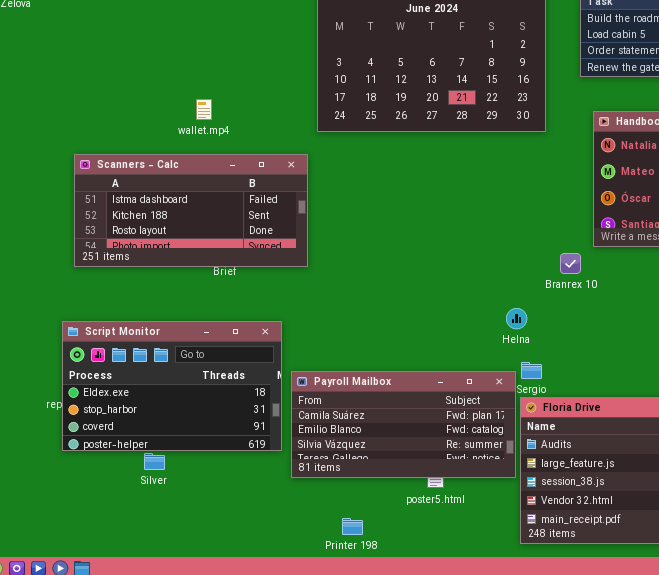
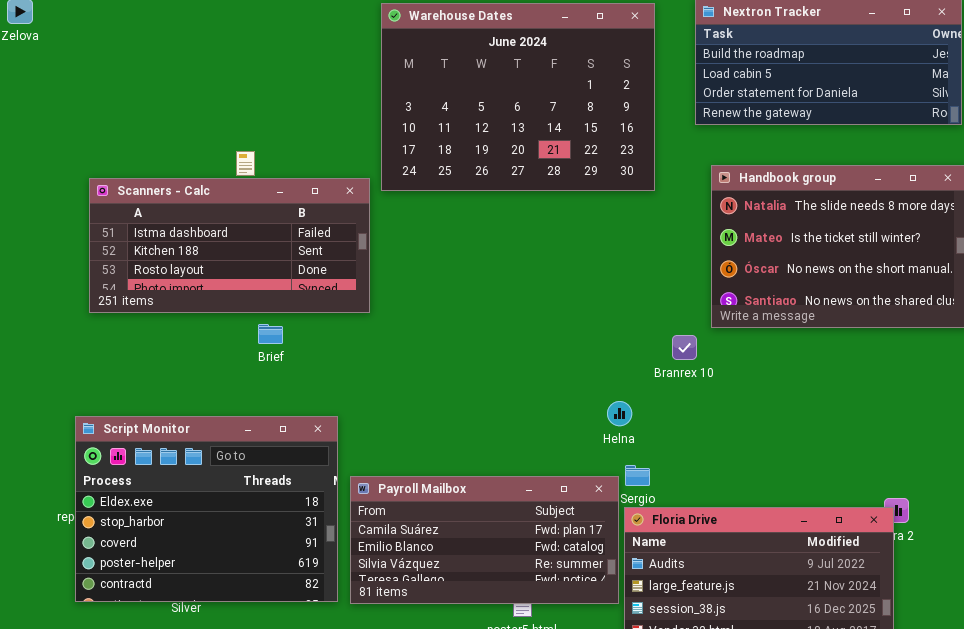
Scanners - Calc: [74,154,308,267] -> [89,178,370,313], moved
Script Monitor: [62,321,282,451] -> [75,416,338,602], resized

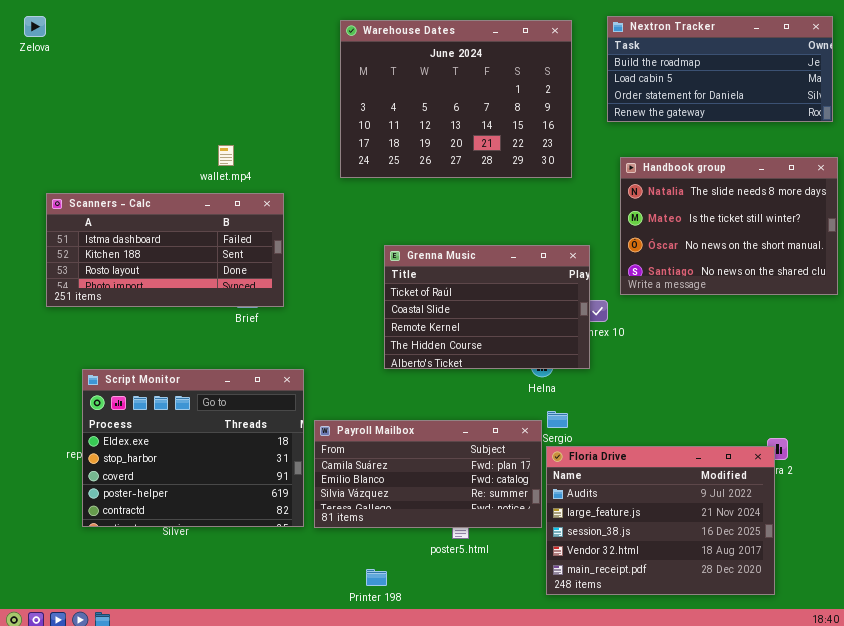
Scanners - Calc: [89,178,370,313] -> [46,193,284,307], moved
Grenna Music: none -> [384,245,590,369], opened

